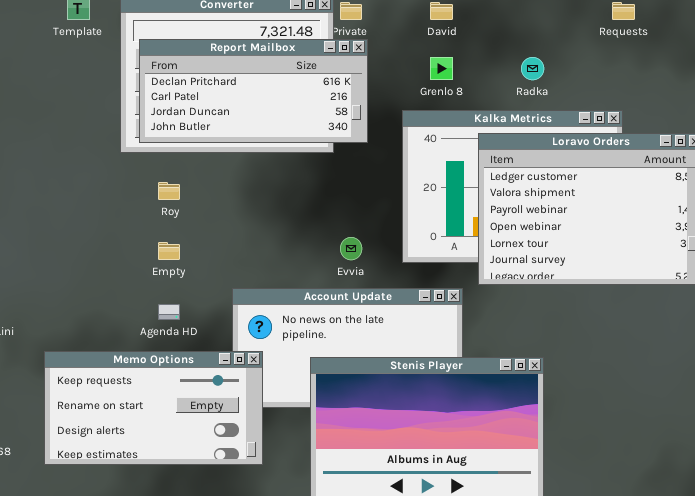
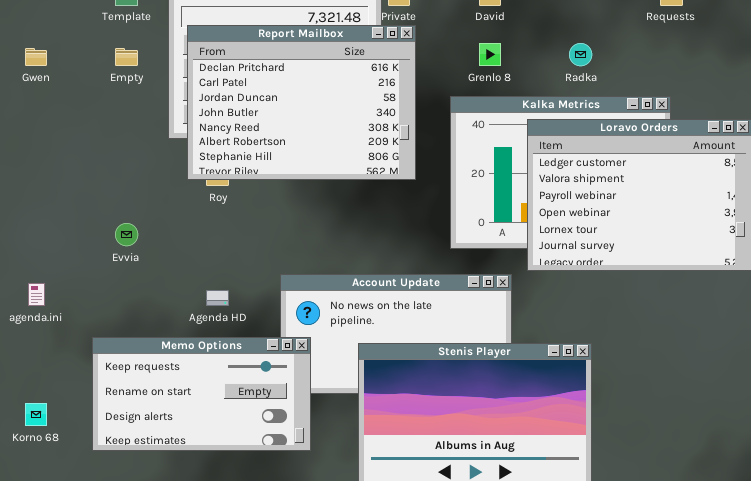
Report Mailbox: [139,39,368,143] -> [187,25,416,180], resized
Evvia: [340,237,362,260] -> [115,223,138,246], moved
Empty: [158,242,180,260] -> [115,48,138,66], moved

